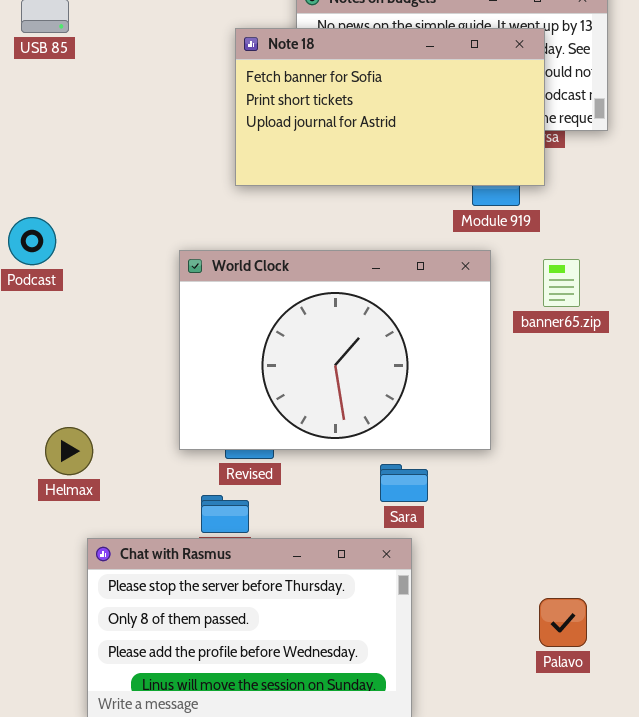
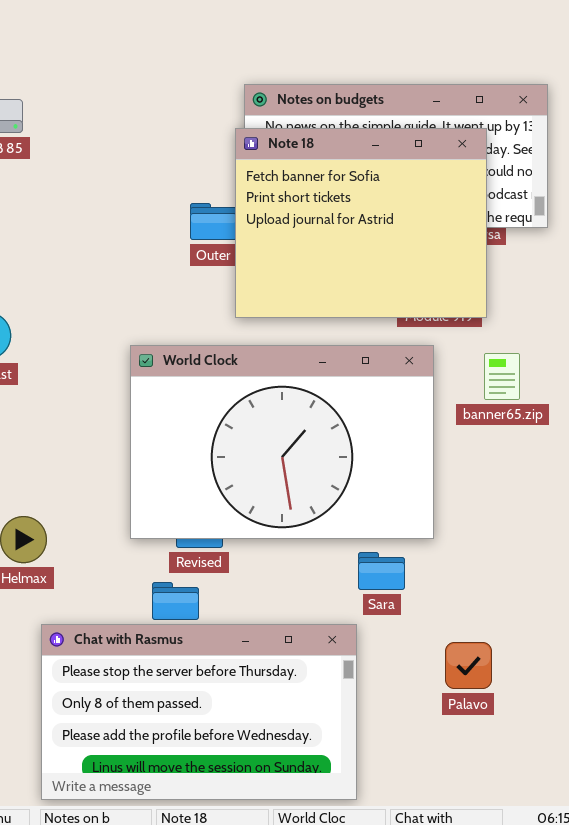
Note 18: [235,28,545,186] -> [235,128,487,318], resized
Sara: [380,464,428,502] -> [358,552,405,590], moved
Palavo: [539,598,587,647] -> [445,642,492,689], moved

